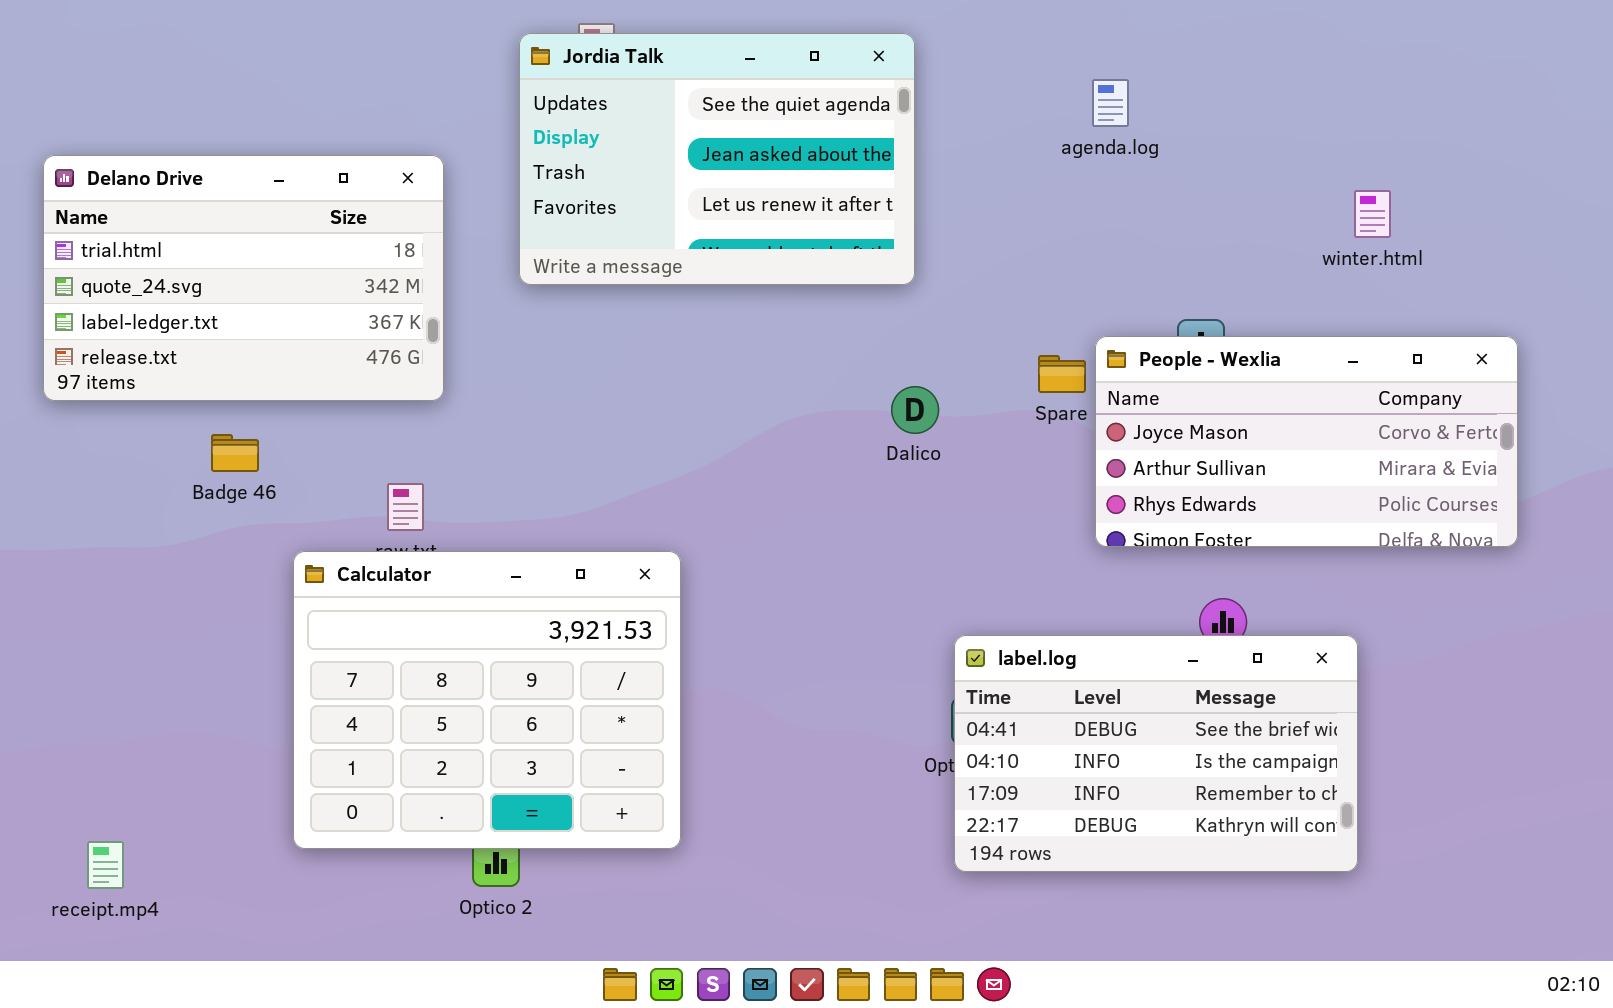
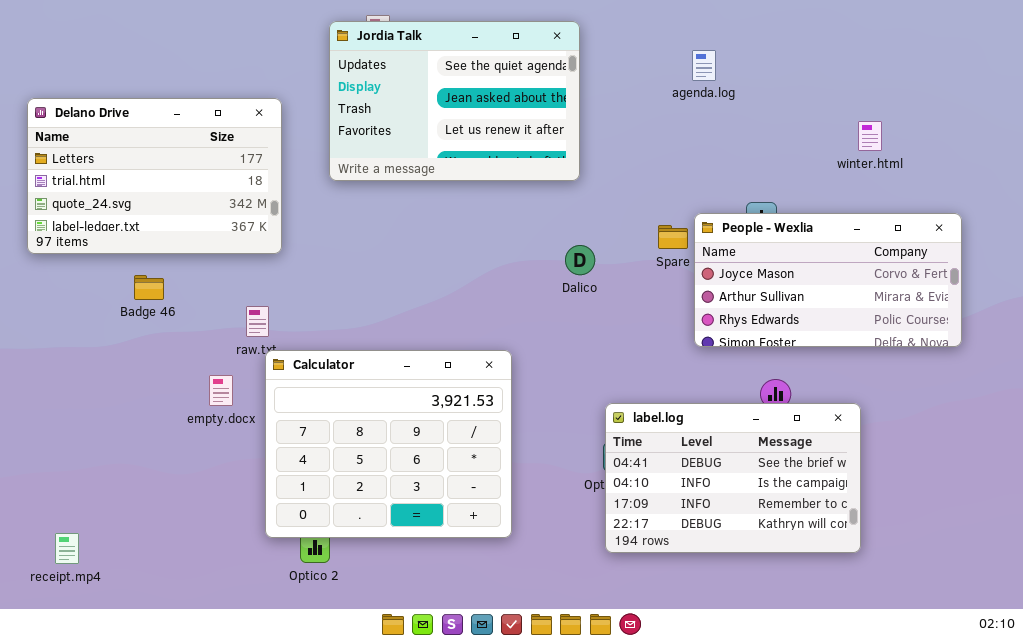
Delano Drive: [43,155,444,401] -> [27,98,282,254], scrolled up 1 row
Calculator: [293,551,681,849] -> [265,350,512,538], moved

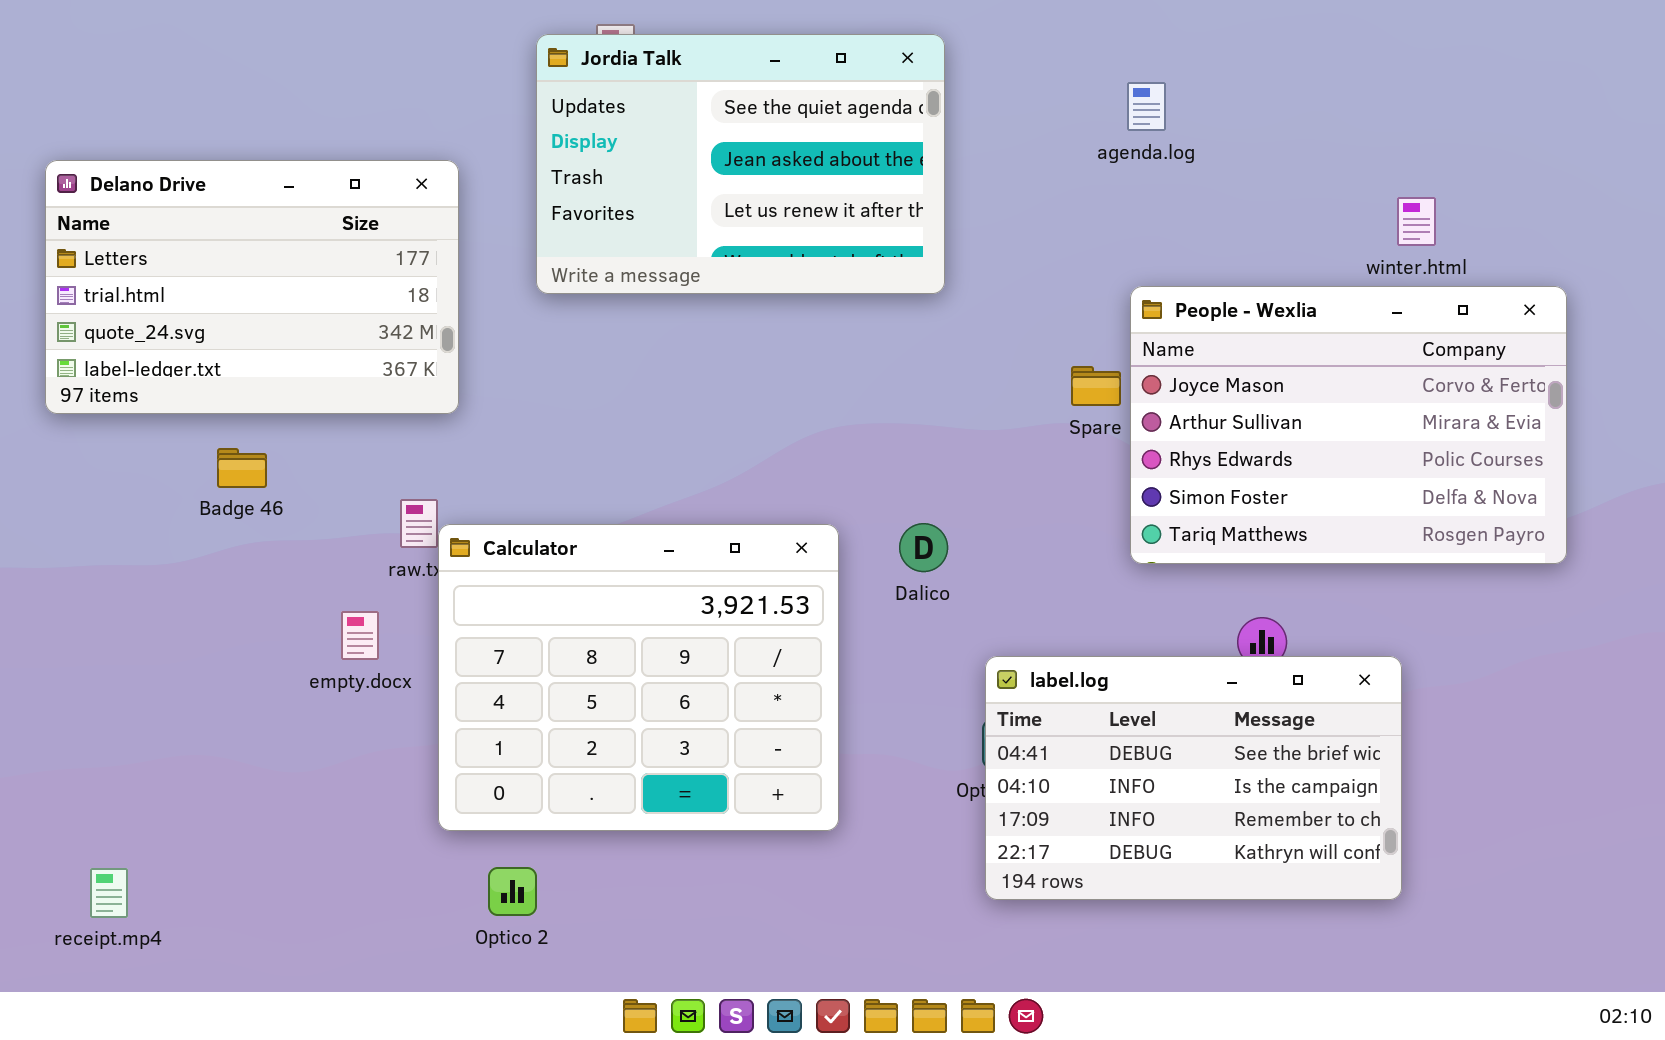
People - Wexlia: [694,213,962,347] -> [1130,286,1567,564], resized
Dalico: [565,245,595,275] -> [899,523,948,572], moved
Calculator: [265,350,512,538] -> [438,524,839,831], moved

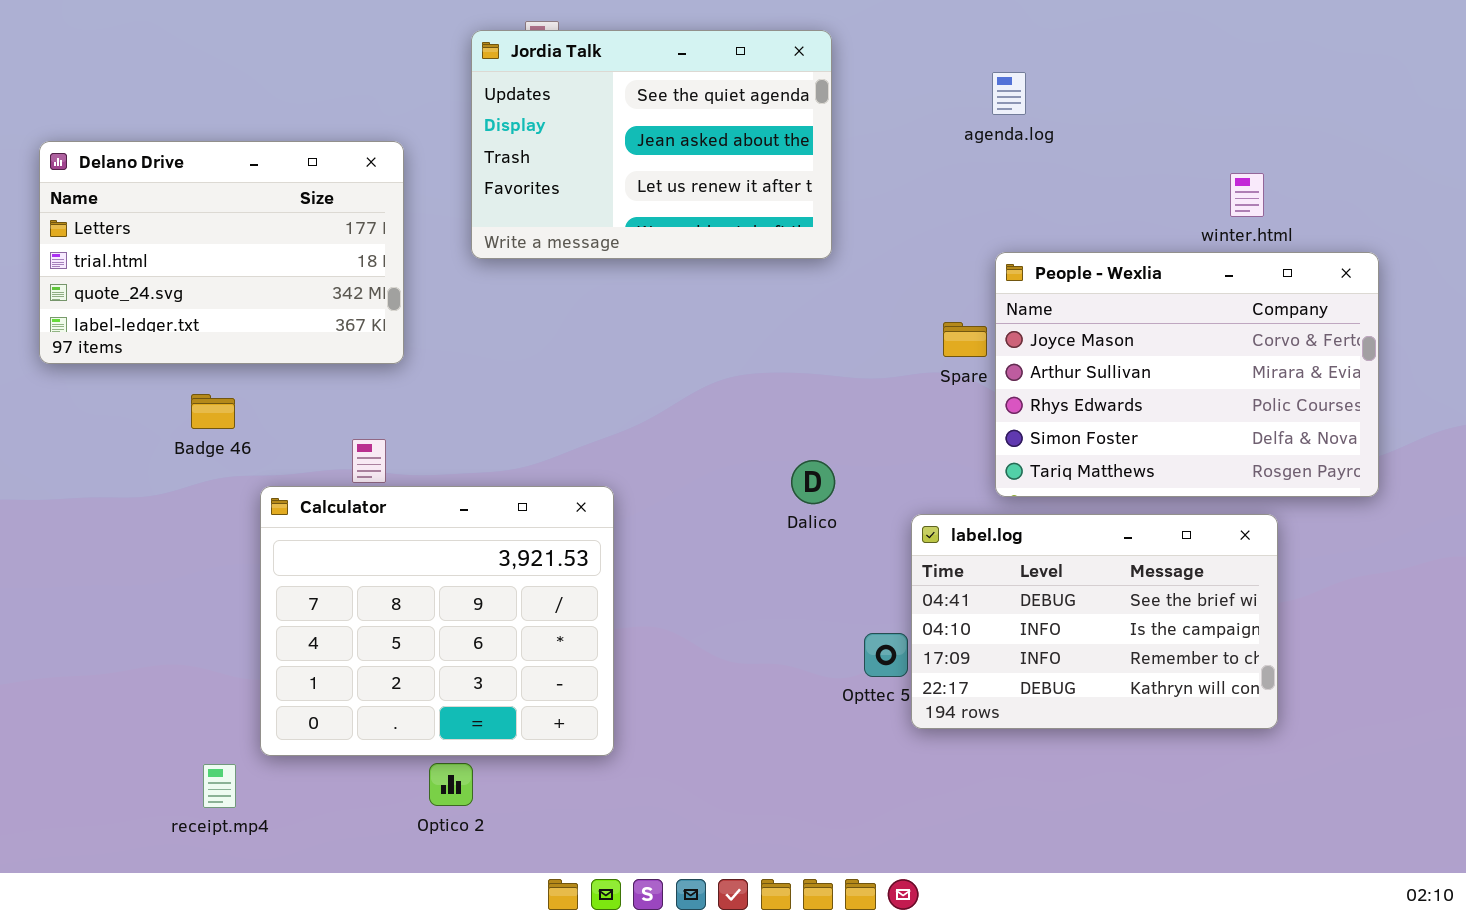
Calculator: [438,524,839,831] -> [260,486,614,756], moved
label.log: [985,656,1402,900] -> [911,514,1278,729], moved
receipt.mp4: [90,868,128,918] -> [203,764,236,808], moved

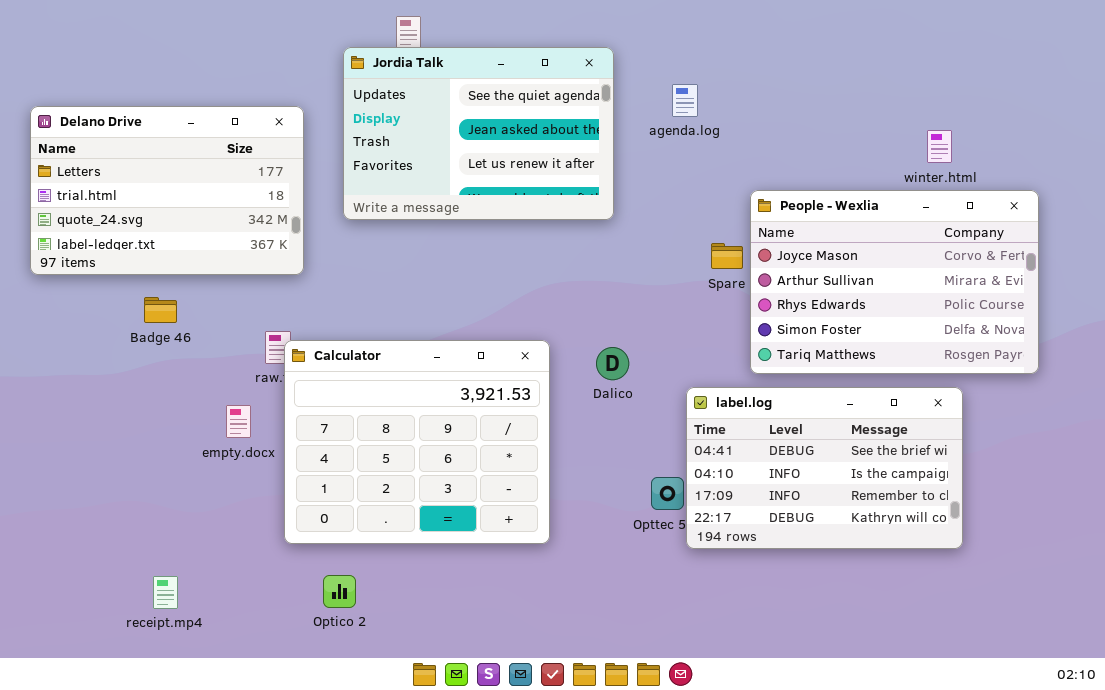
Jordia Talk: [471,30,832,259] -> [343,47,614,220], moved
agenda.log: [992,72,1026,115] -> [672,84,698,117], moved
Calculator: [260,486,614,756] -> [284,340,550,544], moved

